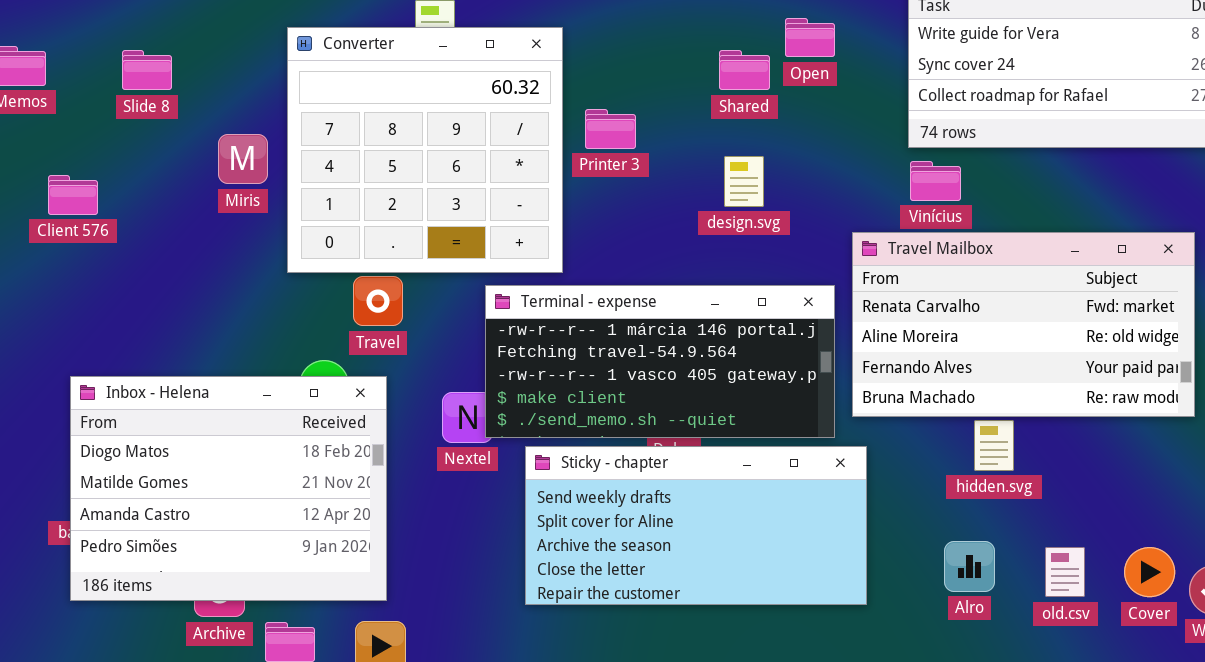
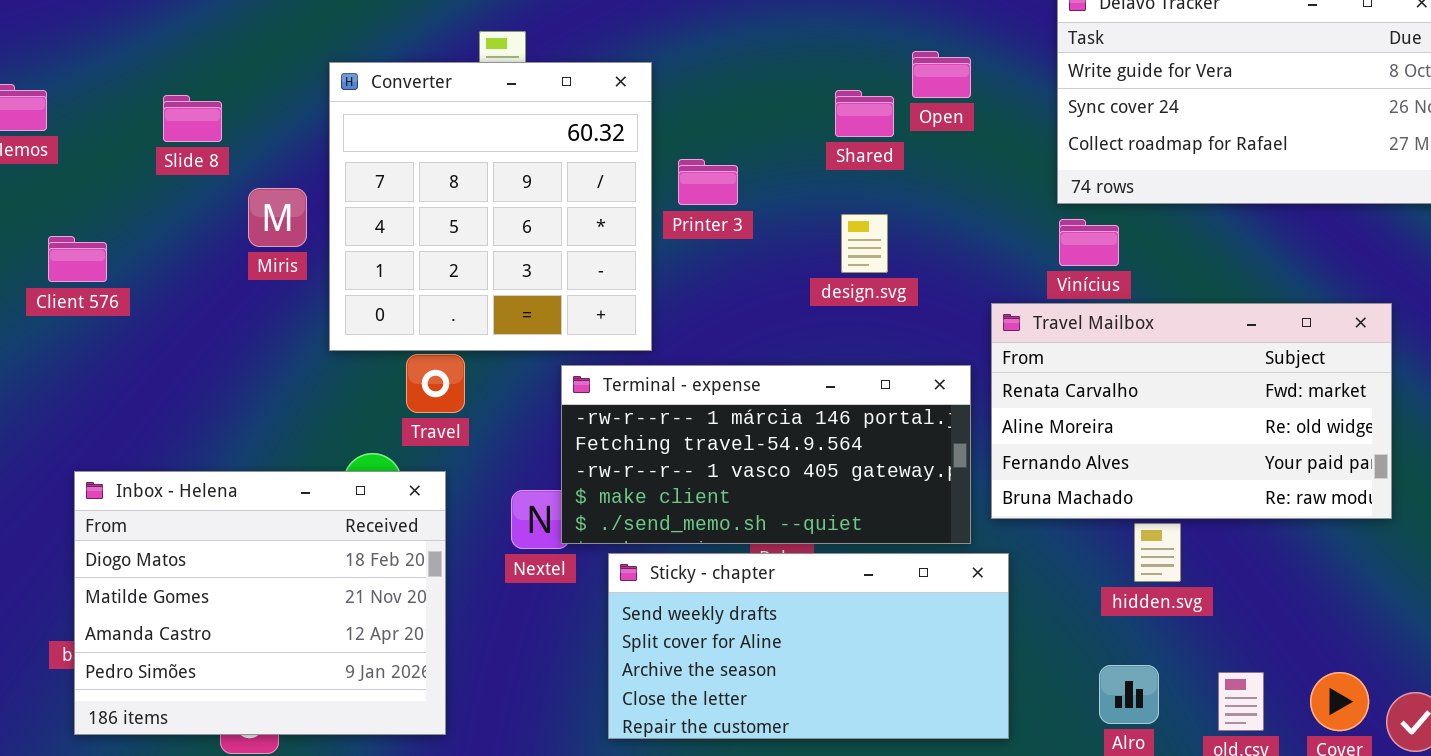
Slide 8: [122,50,172,90] -> [163,95,222,142], moved

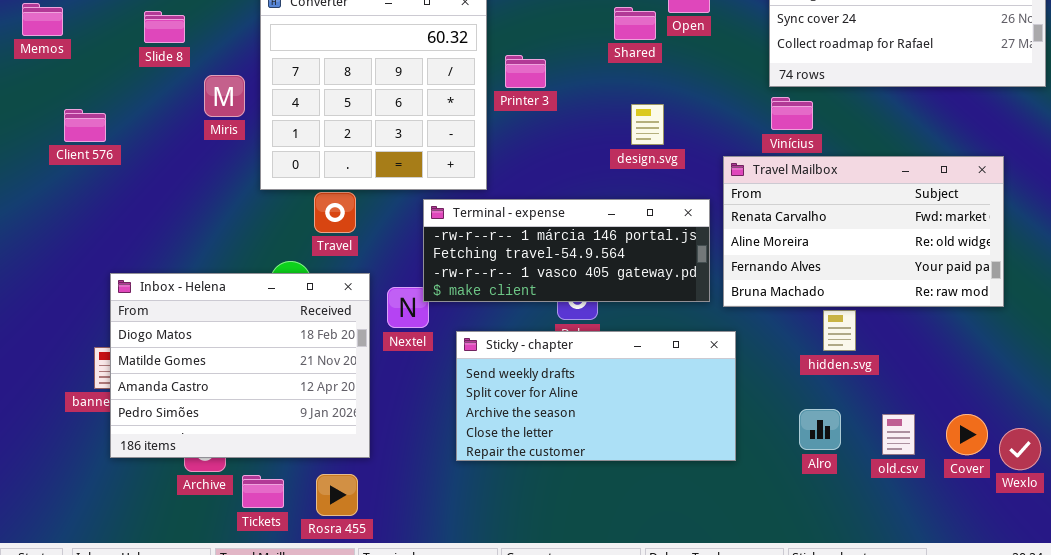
design.svg: [841,214,888,273] -> [631,104,664,145], moved
Terminal - expense: [561,365,971,544] -> [423,199,710,302], resized
Inbox - Helena: [74,471,446,735] -> [110,273,370,458], moved

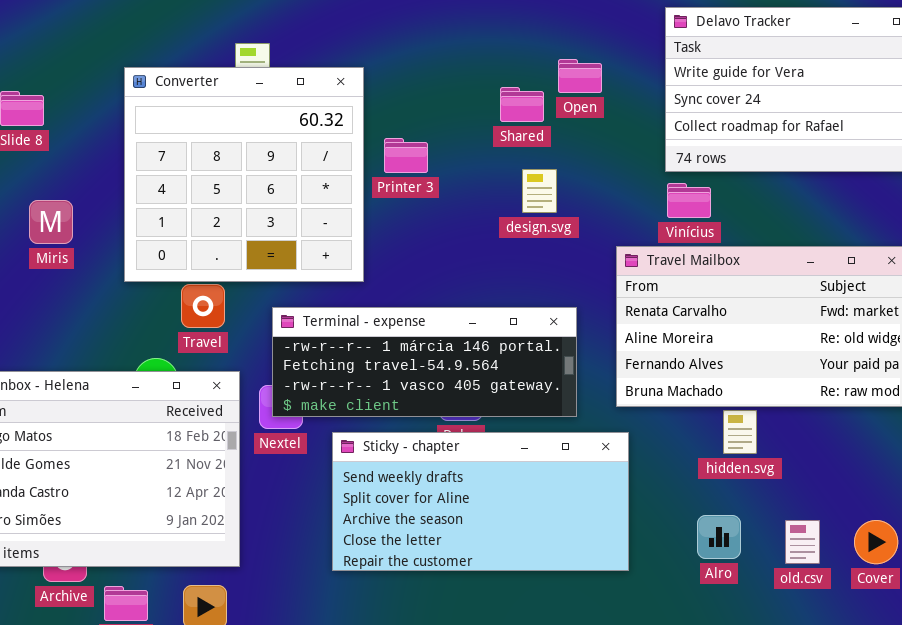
Miris: [204,75,245,117] -> [29,200,73,244], moved
design.svg: [631,104,664,145] -> [522,169,557,213], moved
Terminal - expense: [423,199,710,302] -> [272,307,577,417], moved

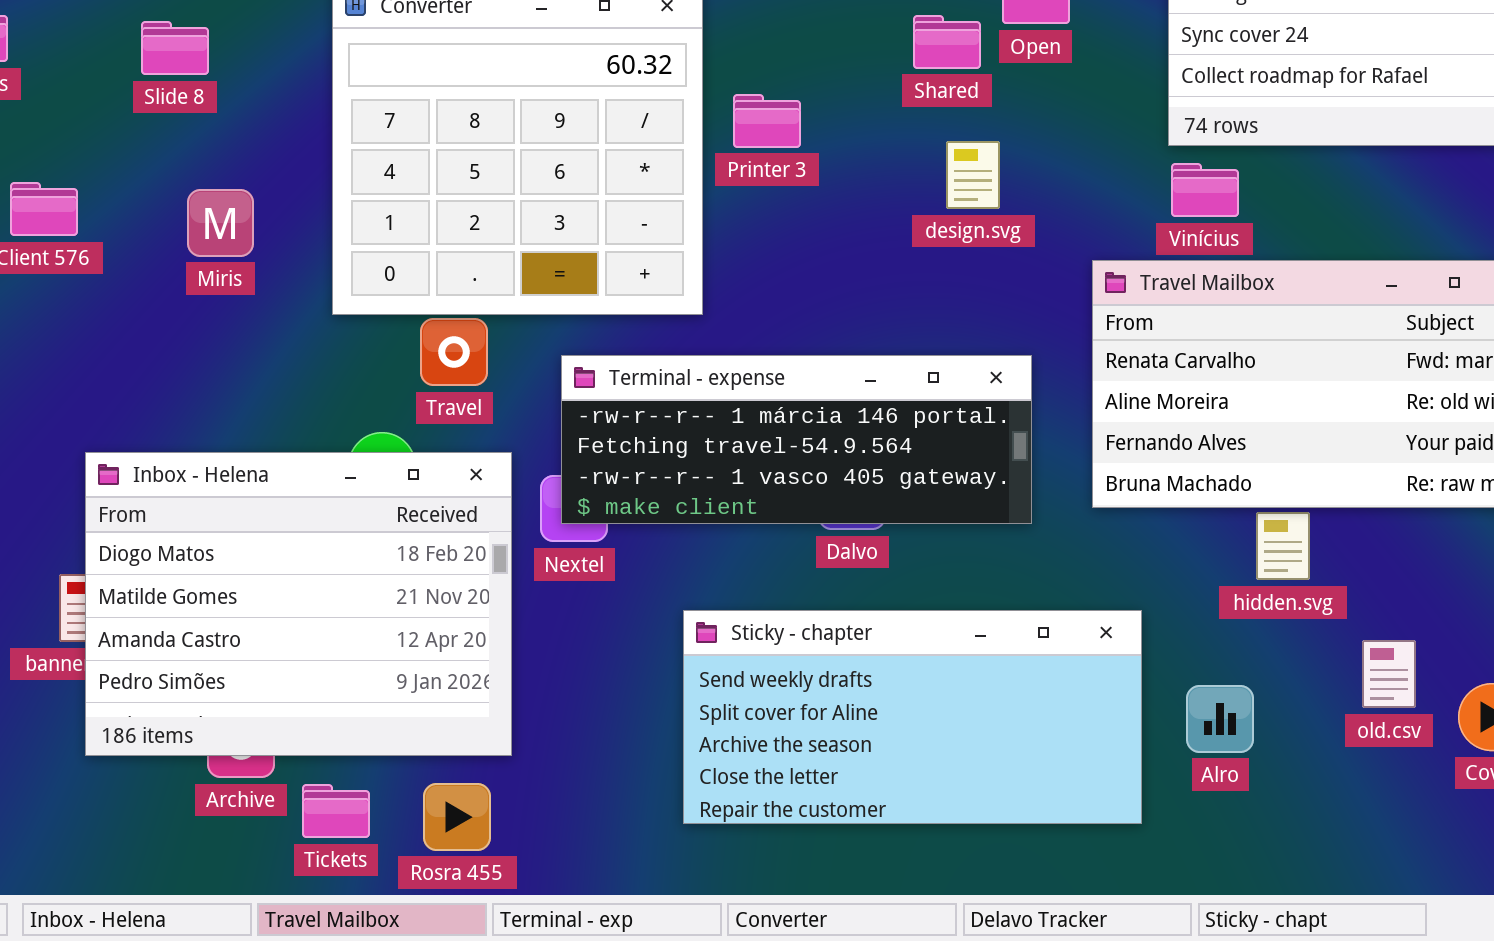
Sticky - chapter: [332,432,629,571] -> [683,610,1142,824], moved
Alro: [697,515,741,559] -> [1186,685,1254,753], moved
old.csv: [785,520,820,564] -> [1362,640,1416,708], moved

